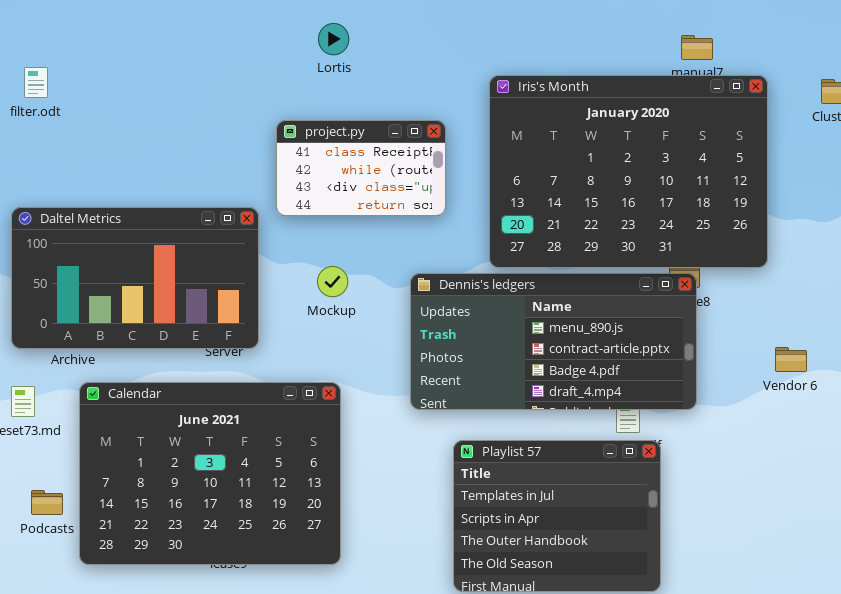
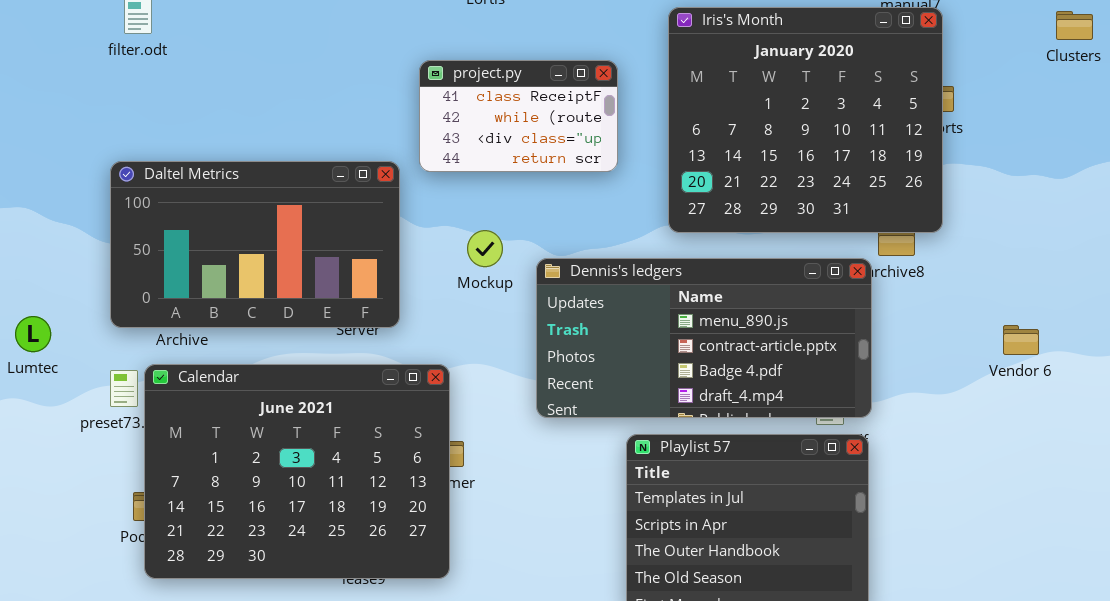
Iris's Month: [489,75,768,268] -> [668,7,943,233], resized
Dennis's ledgers: [410,273,697,410] -> [536,258,872,418], moved
Calendar: [79,382,341,565] -> [144,364,450,579], moved

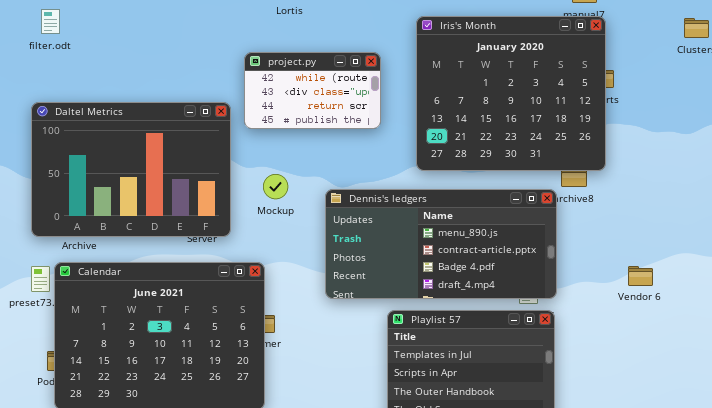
project.py: [419,60,618,172] -> [244,52,381,129], scrolled down 1 row
Daltel Metrics: [110,161,400,328] -> [31,102,231,237], resized
Mockup: [467,230,503,267] -> [263,174,288,199], moved
Vendor 6: [1003,325,1039,355] -> [628,266,653,286], moved

